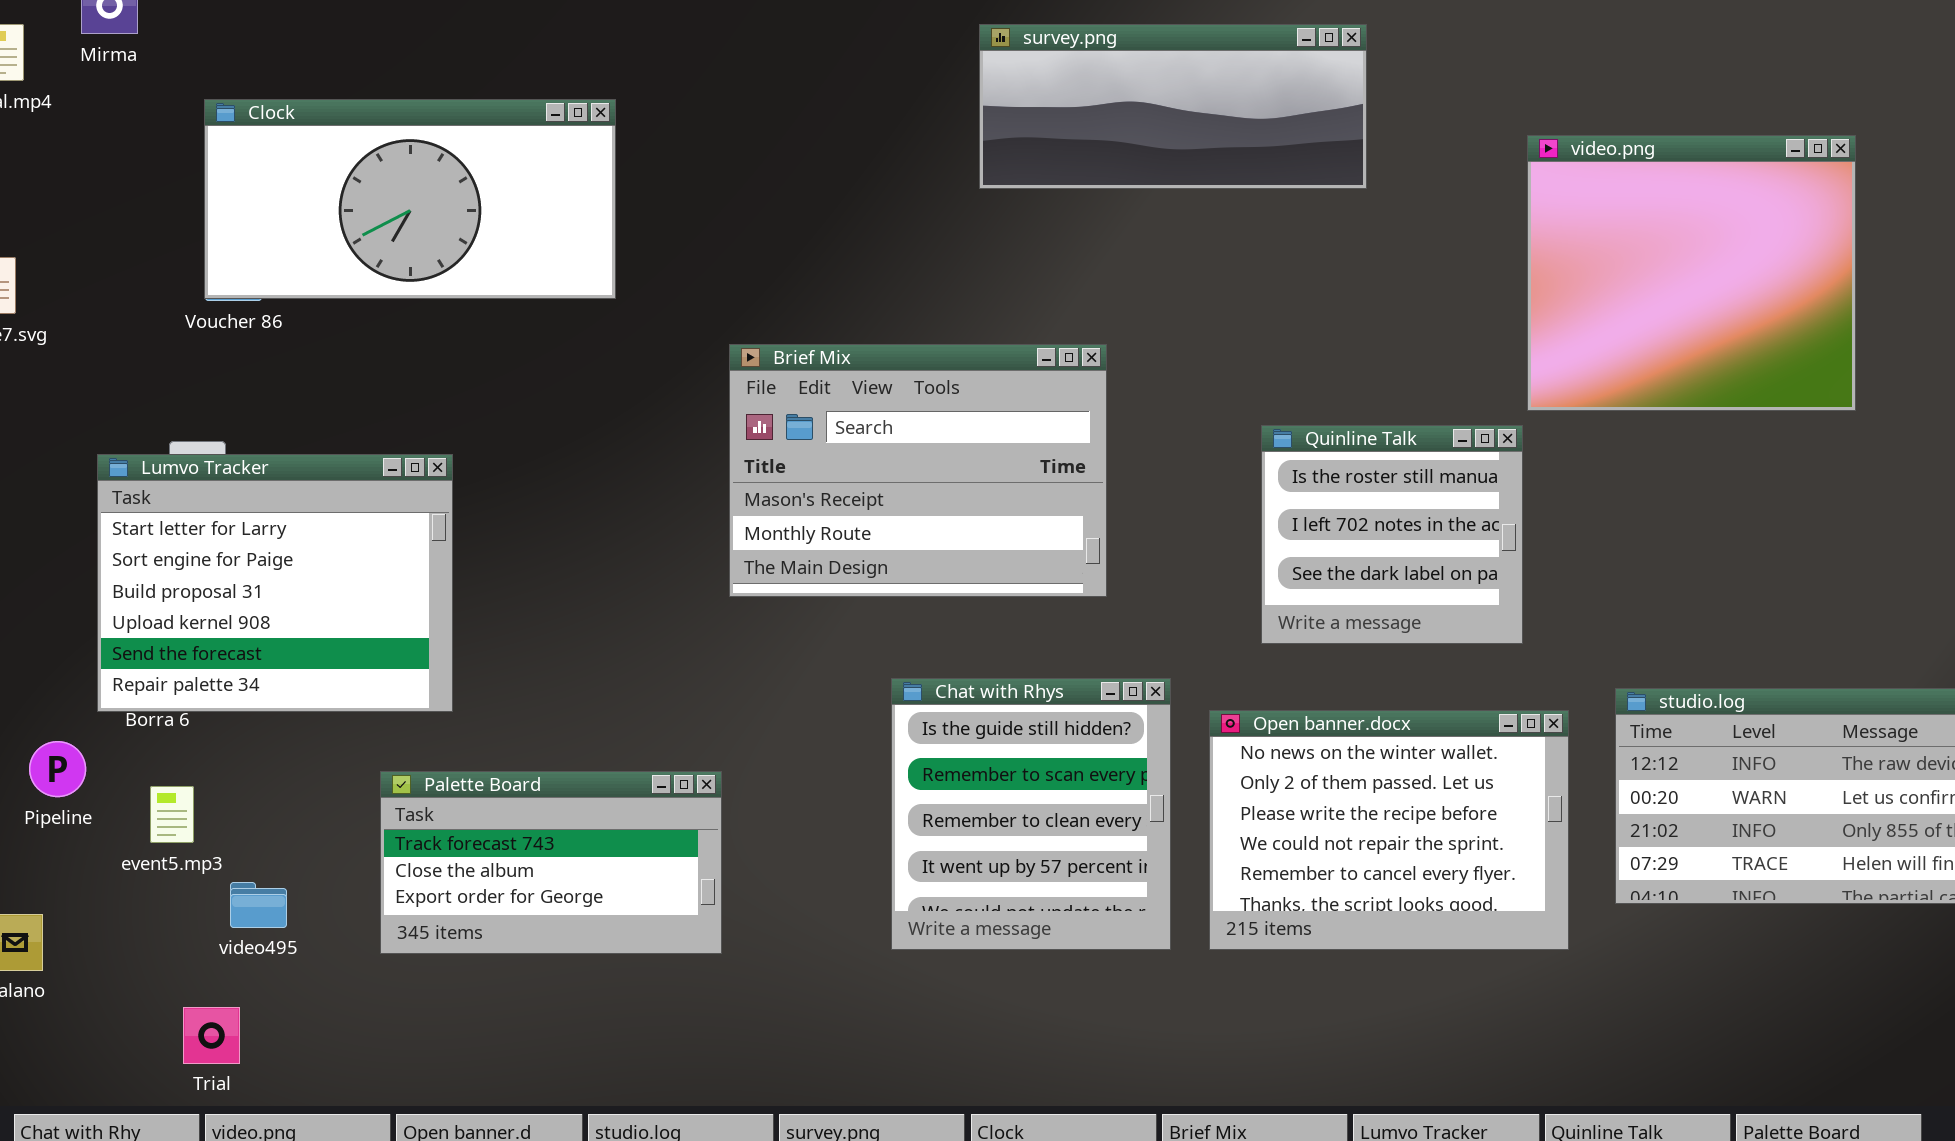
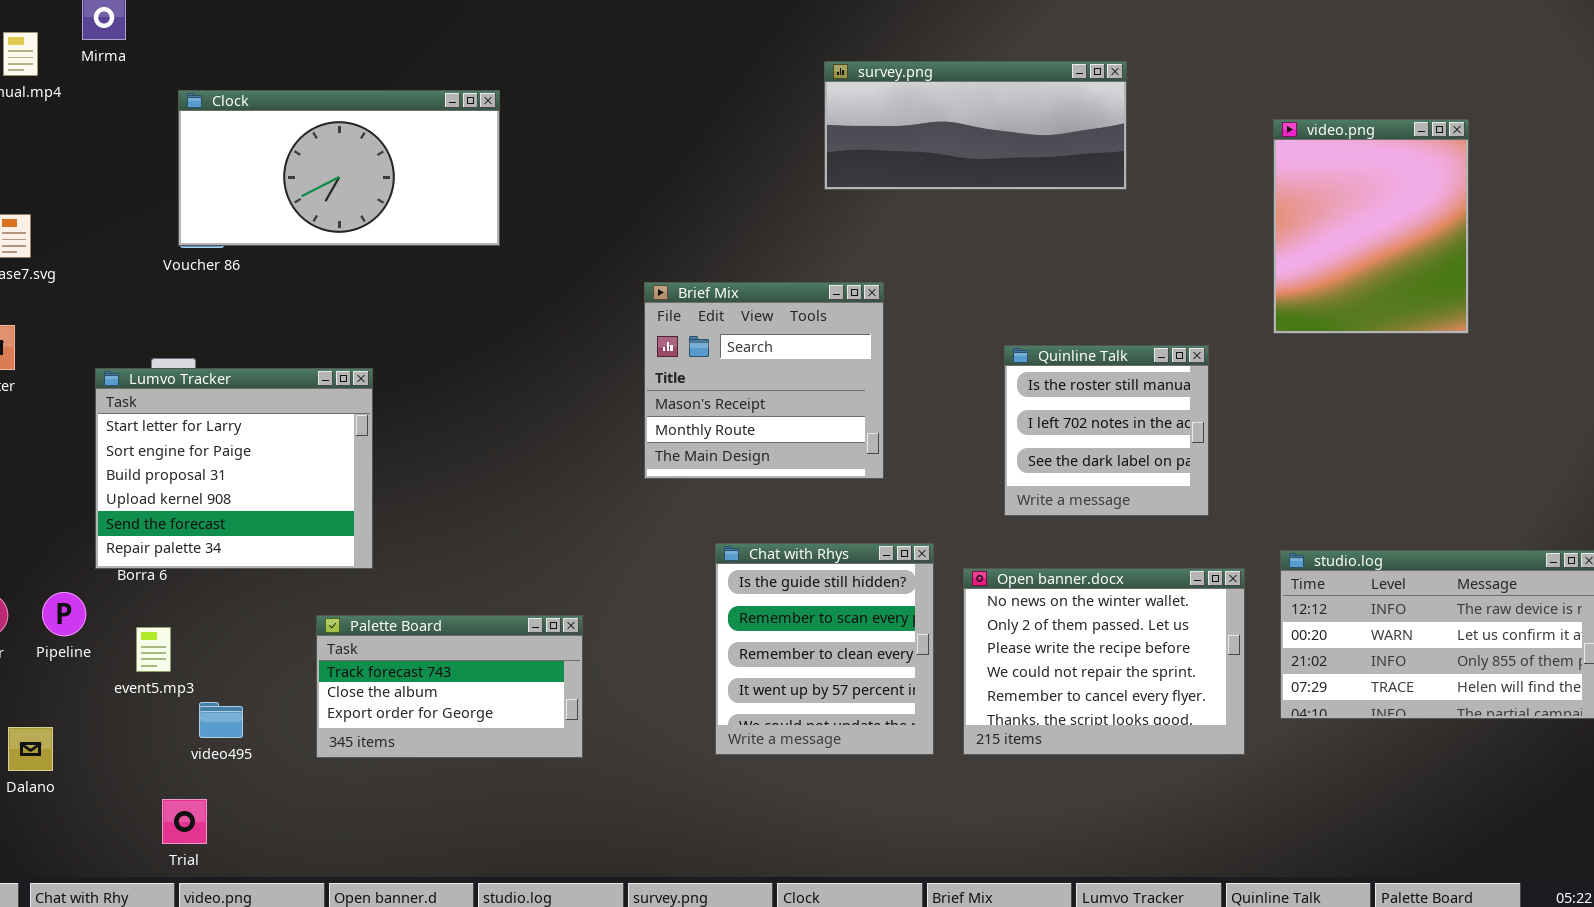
survey.png: [979,24,1367,189] -> [824,61,1127,190], moved
video.png: [1527,135,1856,411] -> [1273,119,1469,334], resized
Brief Mix: [729,344,1107,597] -> [644,282,884,479], resized

